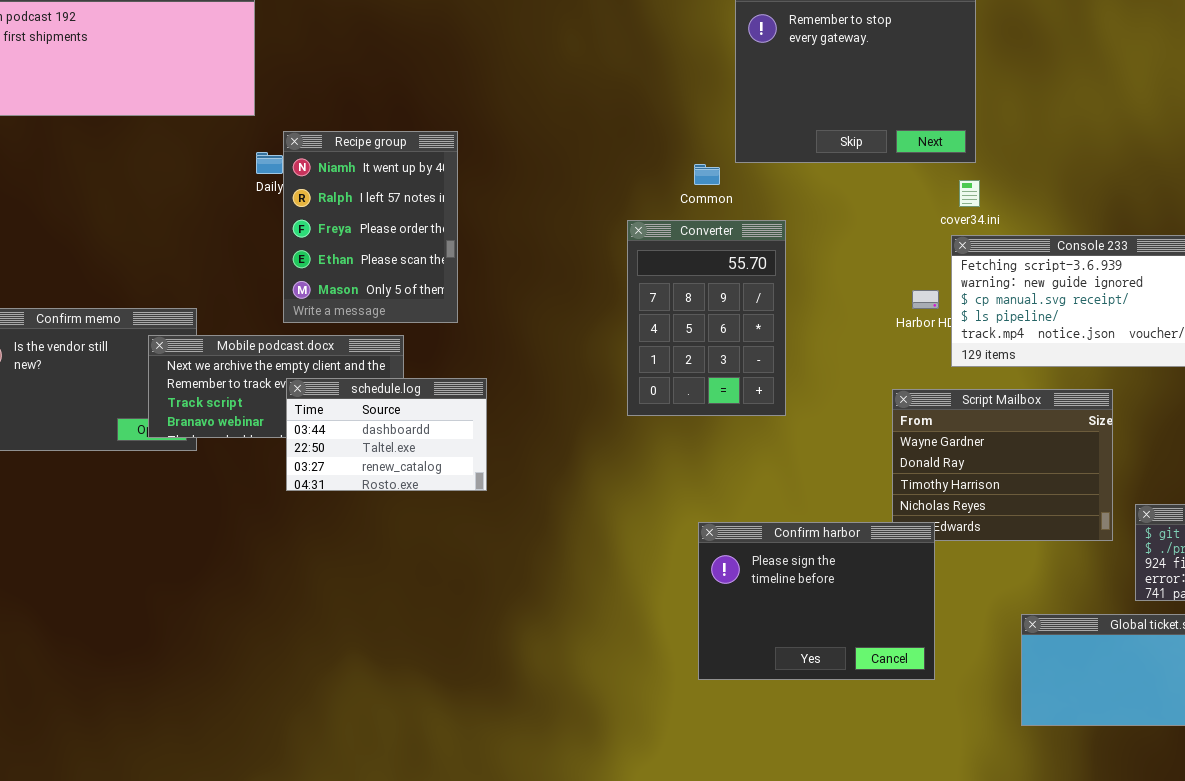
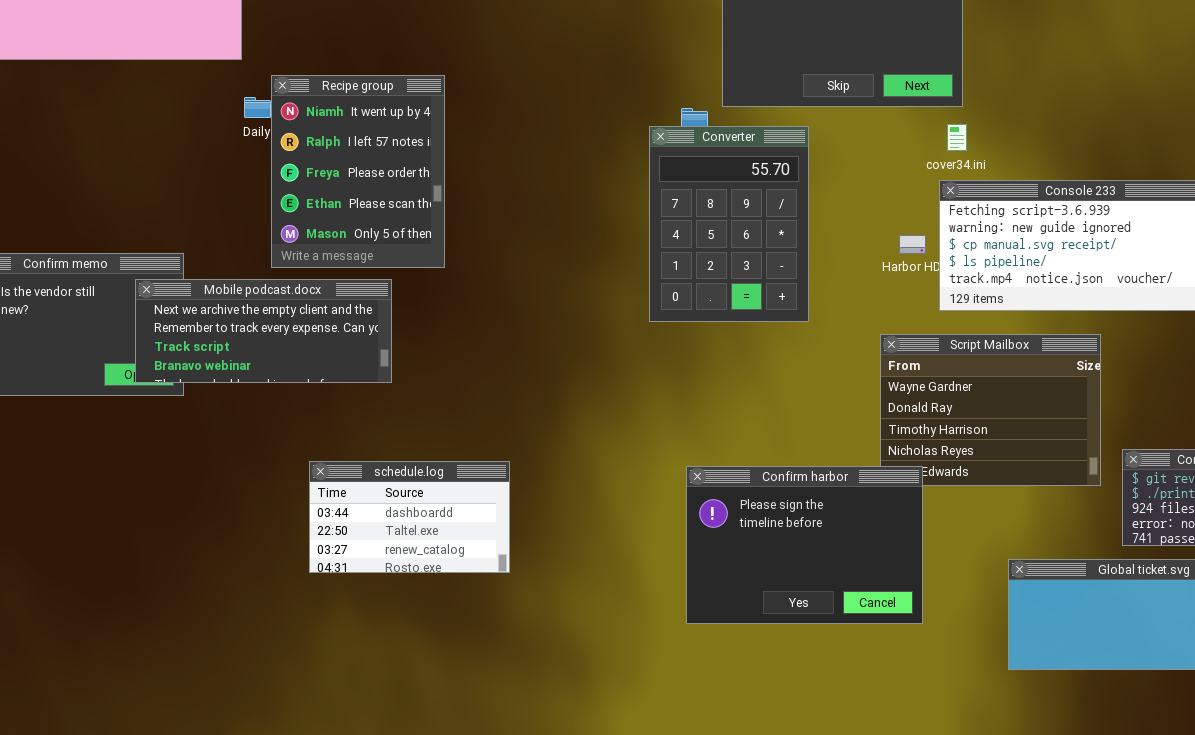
Converter: [627,220,786,416] -> [649,126,809,322], moved
schedule.log: [286,378,487,491] -> [309,461,510,573], moved

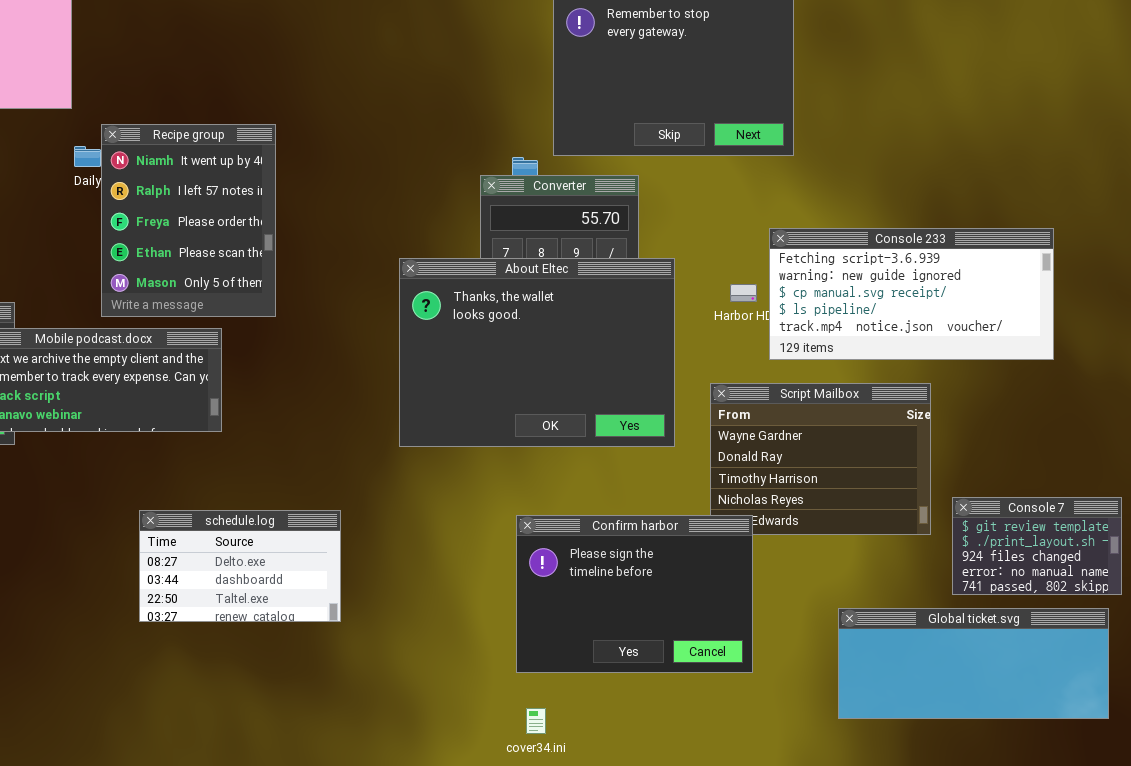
cover34.ini: [947,124,967,151] -> [526,708,546,734], moved
About Eltec: none -> [399,258,675,447], opened
schedule.log: [309,461,510,573] -> [139,510,341,622], scrolled up 1 row

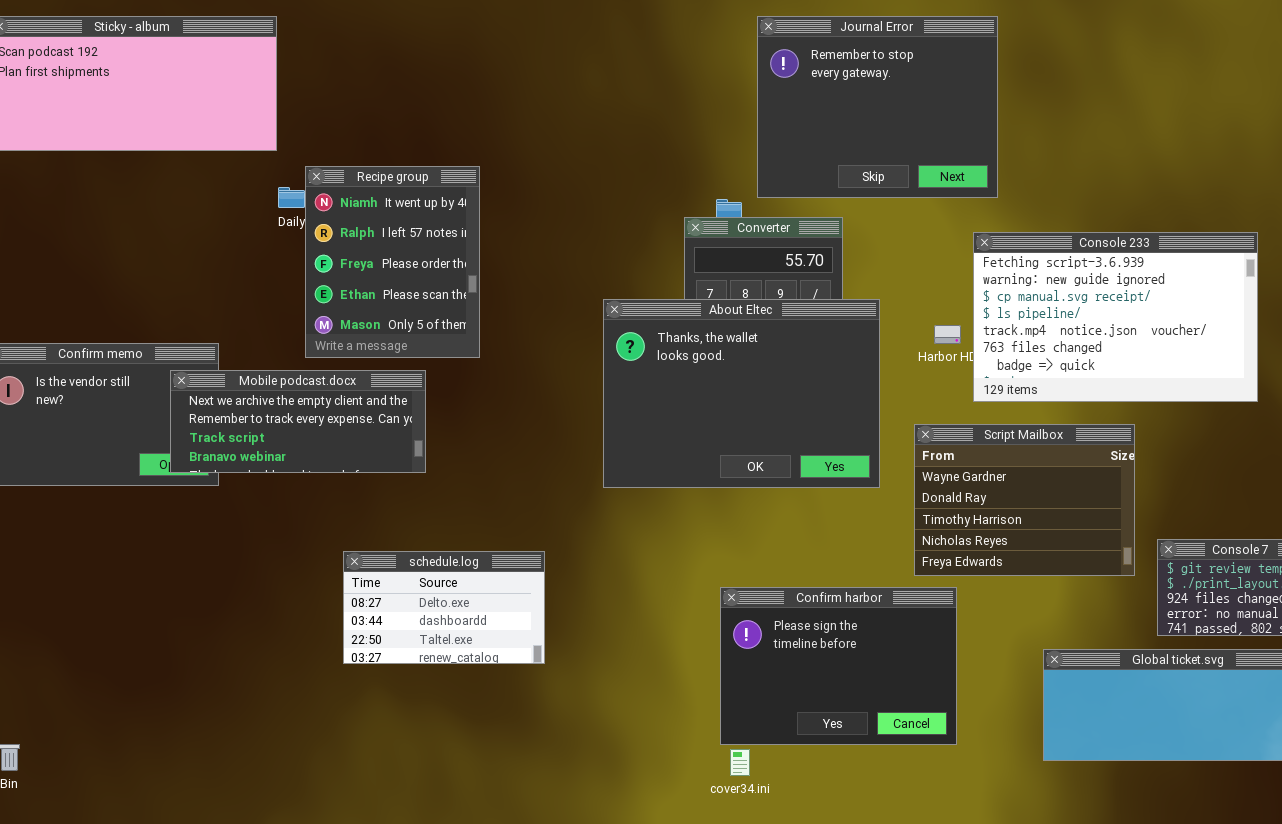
Console 233: [769,228,1054,360] -> [973,232,1258,402], resized
Confirm harbor: [516,515,753,673] -> [720,587,957,745], moved

